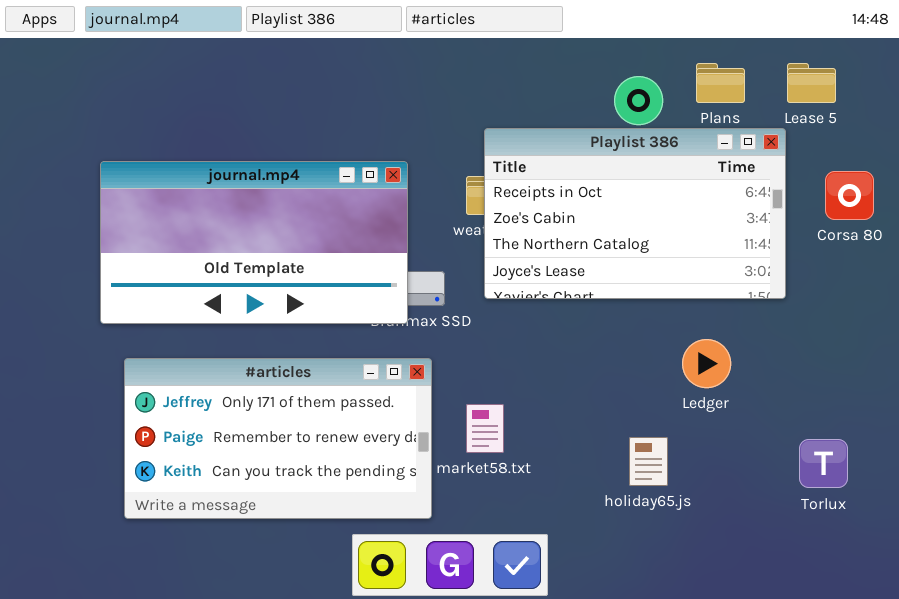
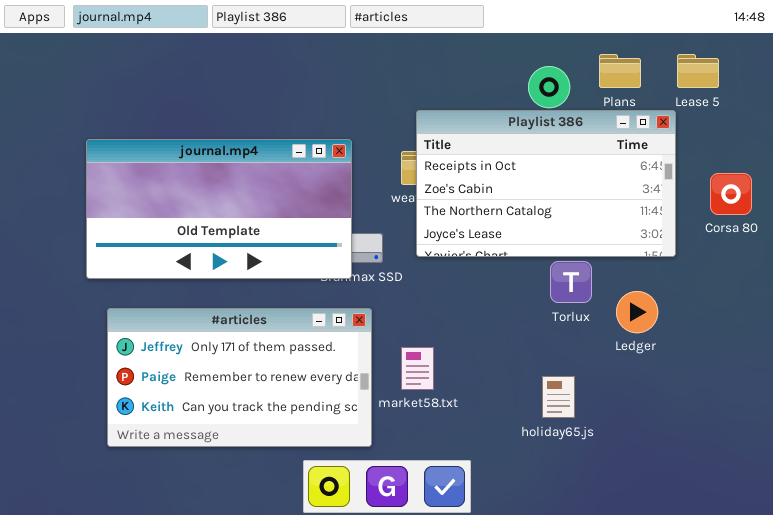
Corsa 80: [825,171,874,220] -> [710,173,752,215], moved
Ledger: [682,339,731,388] -> [616,291,658,333], moved
Torlux: [799,439,848,488] -> [550,261,592,303], moved

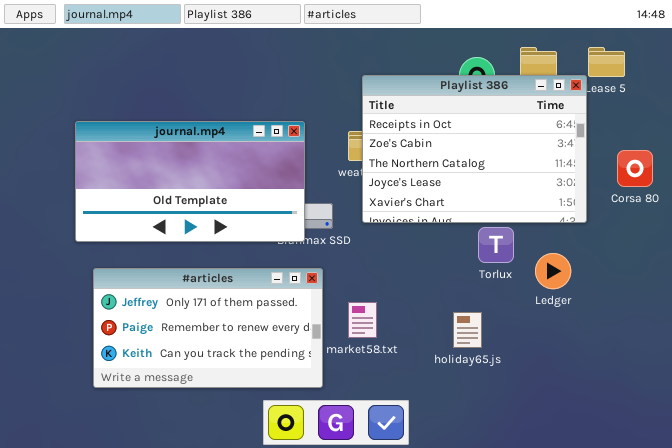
Playlist 386: [416,110,676,257] -> [362,75,587,223], resized
holiday65.js: [542,376,575,418] -> [453,312,482,348], moved

